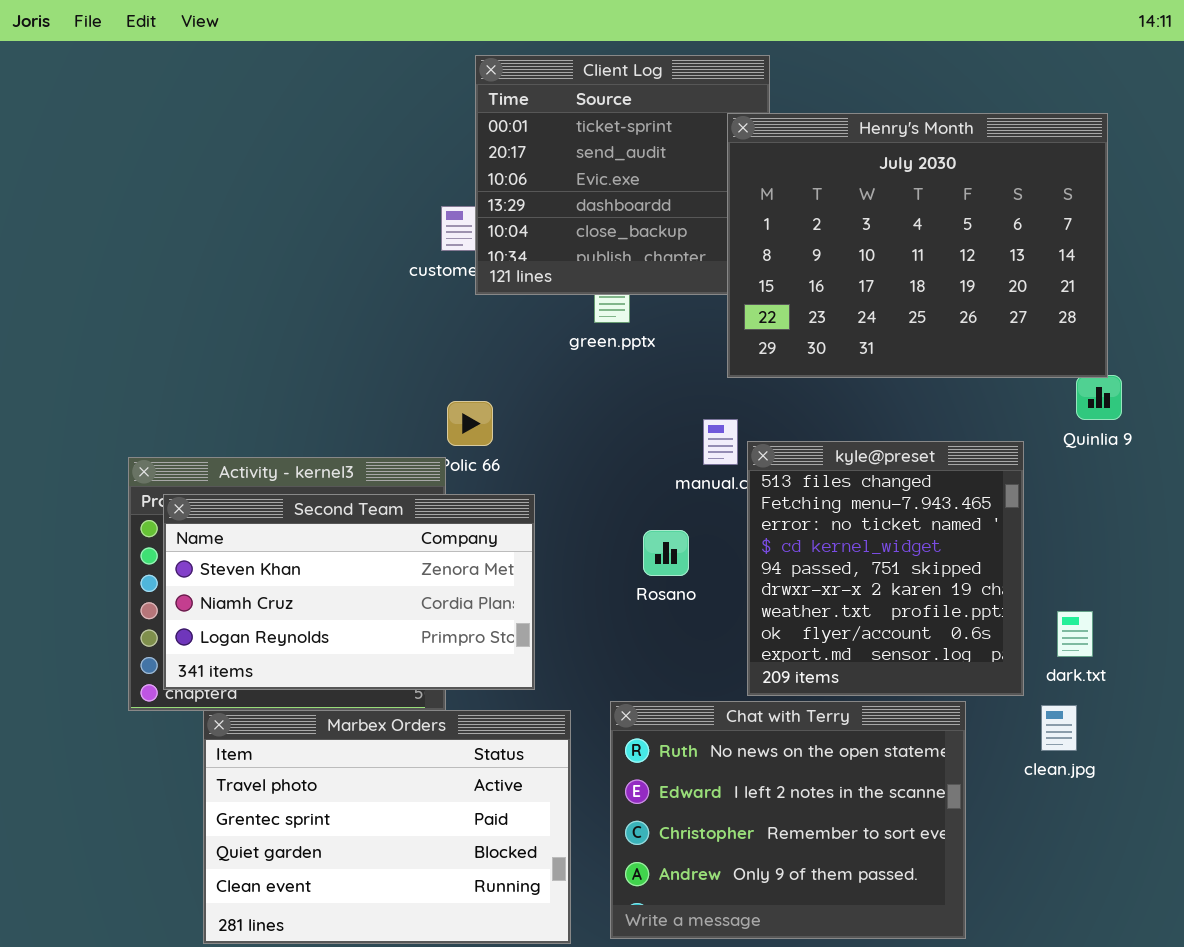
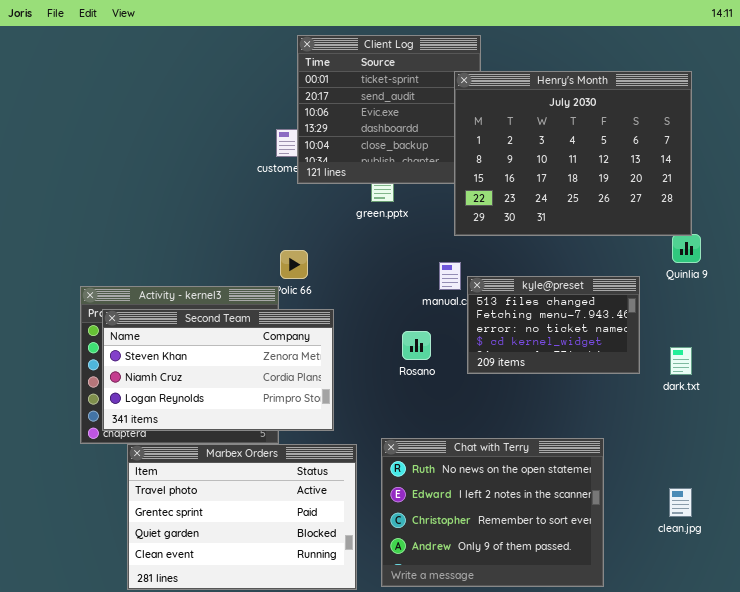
kyle@preset: [747,441,1024,696] -> [467,276,640,374], resized
dark.txt: [1057,611,1093,657] -> [670,347,692,375], moved
clean.jpg: [1041,705,1077,751] -> [669,488,692,517], moved

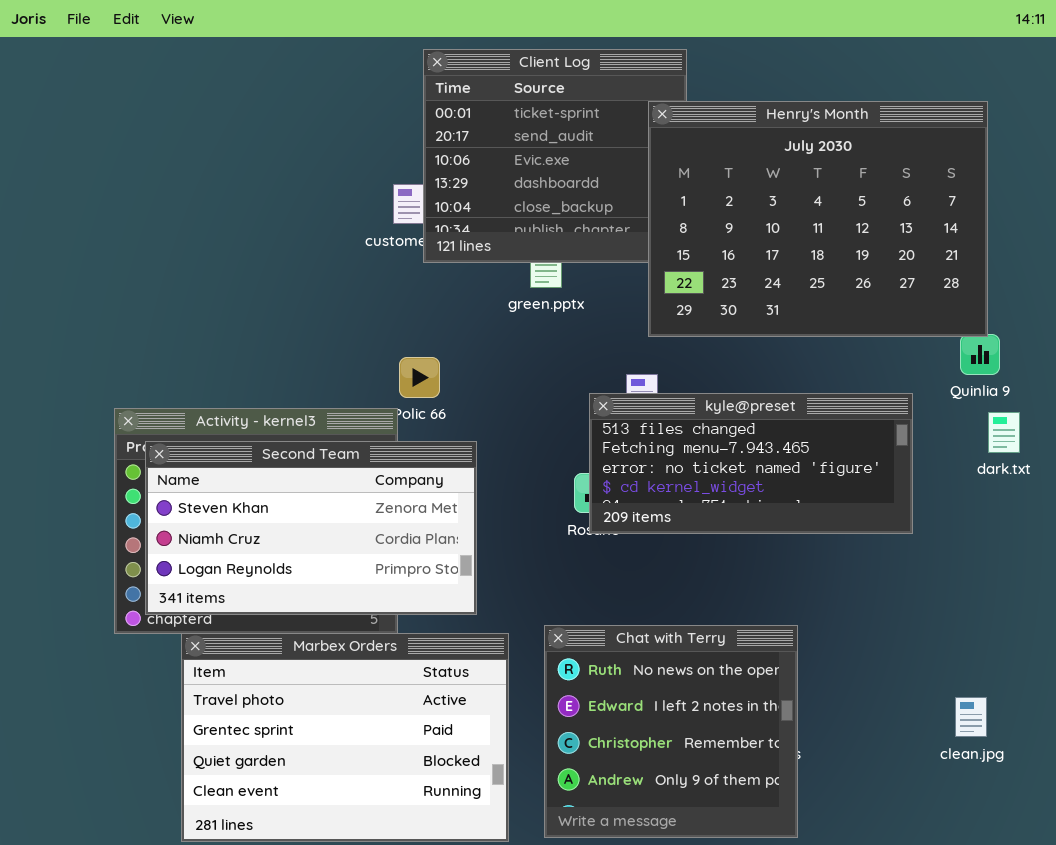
kyle@preset: [467,276,640,374] -> [589,393,913,534], resized
dark.txt: [670,347,692,375] -> [988,412,1020,453], moved
Chat with Terry: [381,438,604,587] -> [544,625,798,838], resized

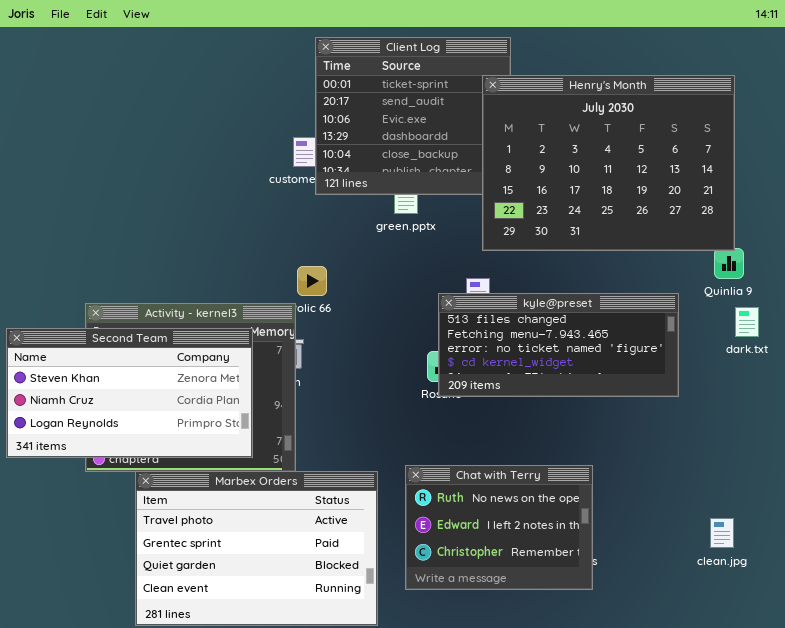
Second Team: [145,441,477,615] -> [6,328,253,458], moved
Chat with Terry: [544,625,798,838] -> [405,465,593,590], resized

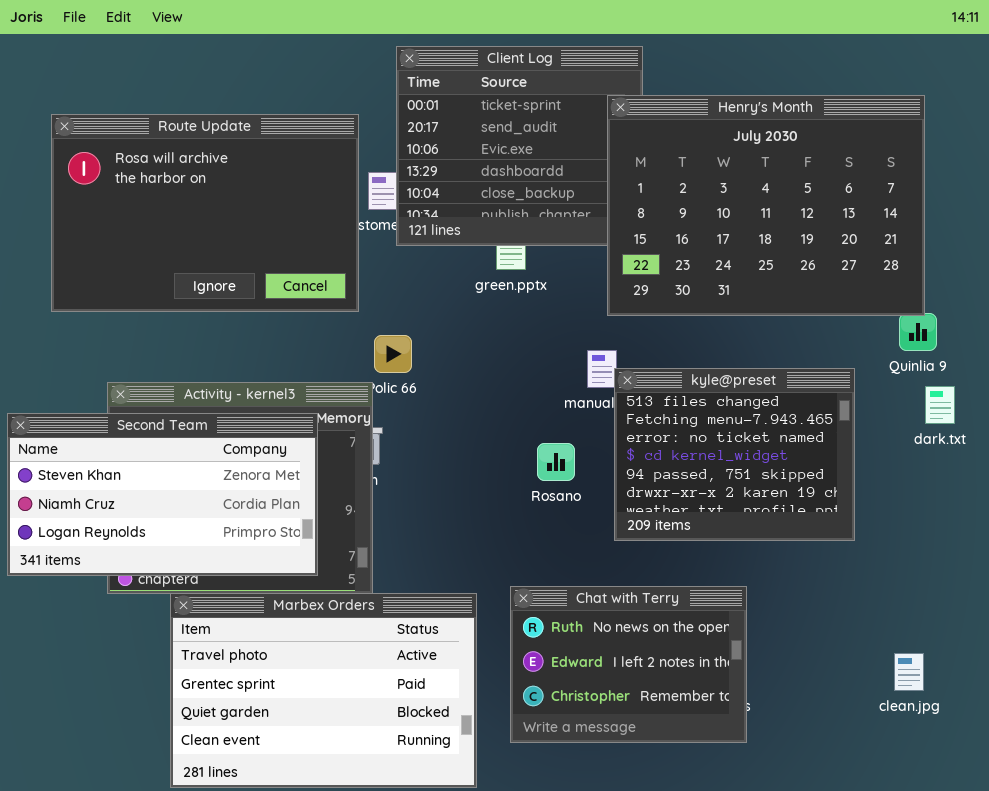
Route Update: none -> [51,114,359,312], opened
kyle@preset: [438,293,679,397] -> [614,368,855,541], resized

